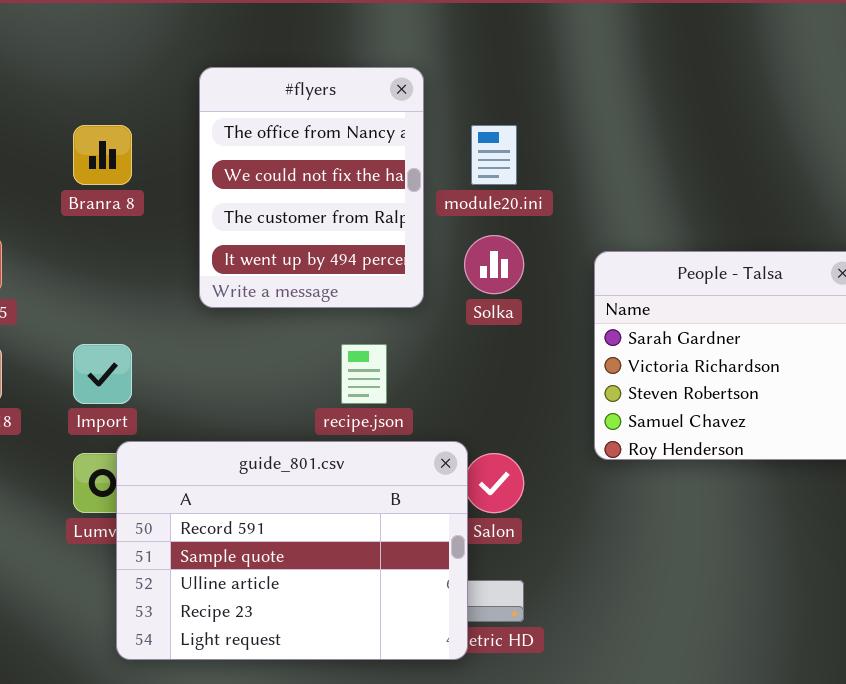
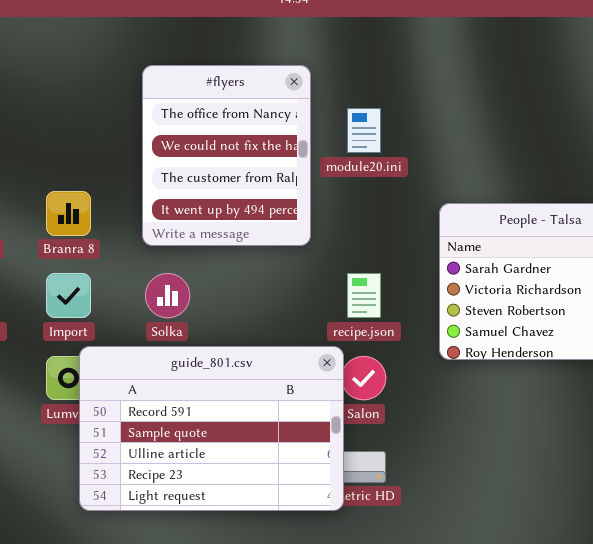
Branra 8: [73,125,132,185] -> [46,191,91,236], moved
Solka: [464,235,524,294] -> [145,273,190,318], moved
recipe.json: [341,344,387,404] -> [347,273,381,318], moved

